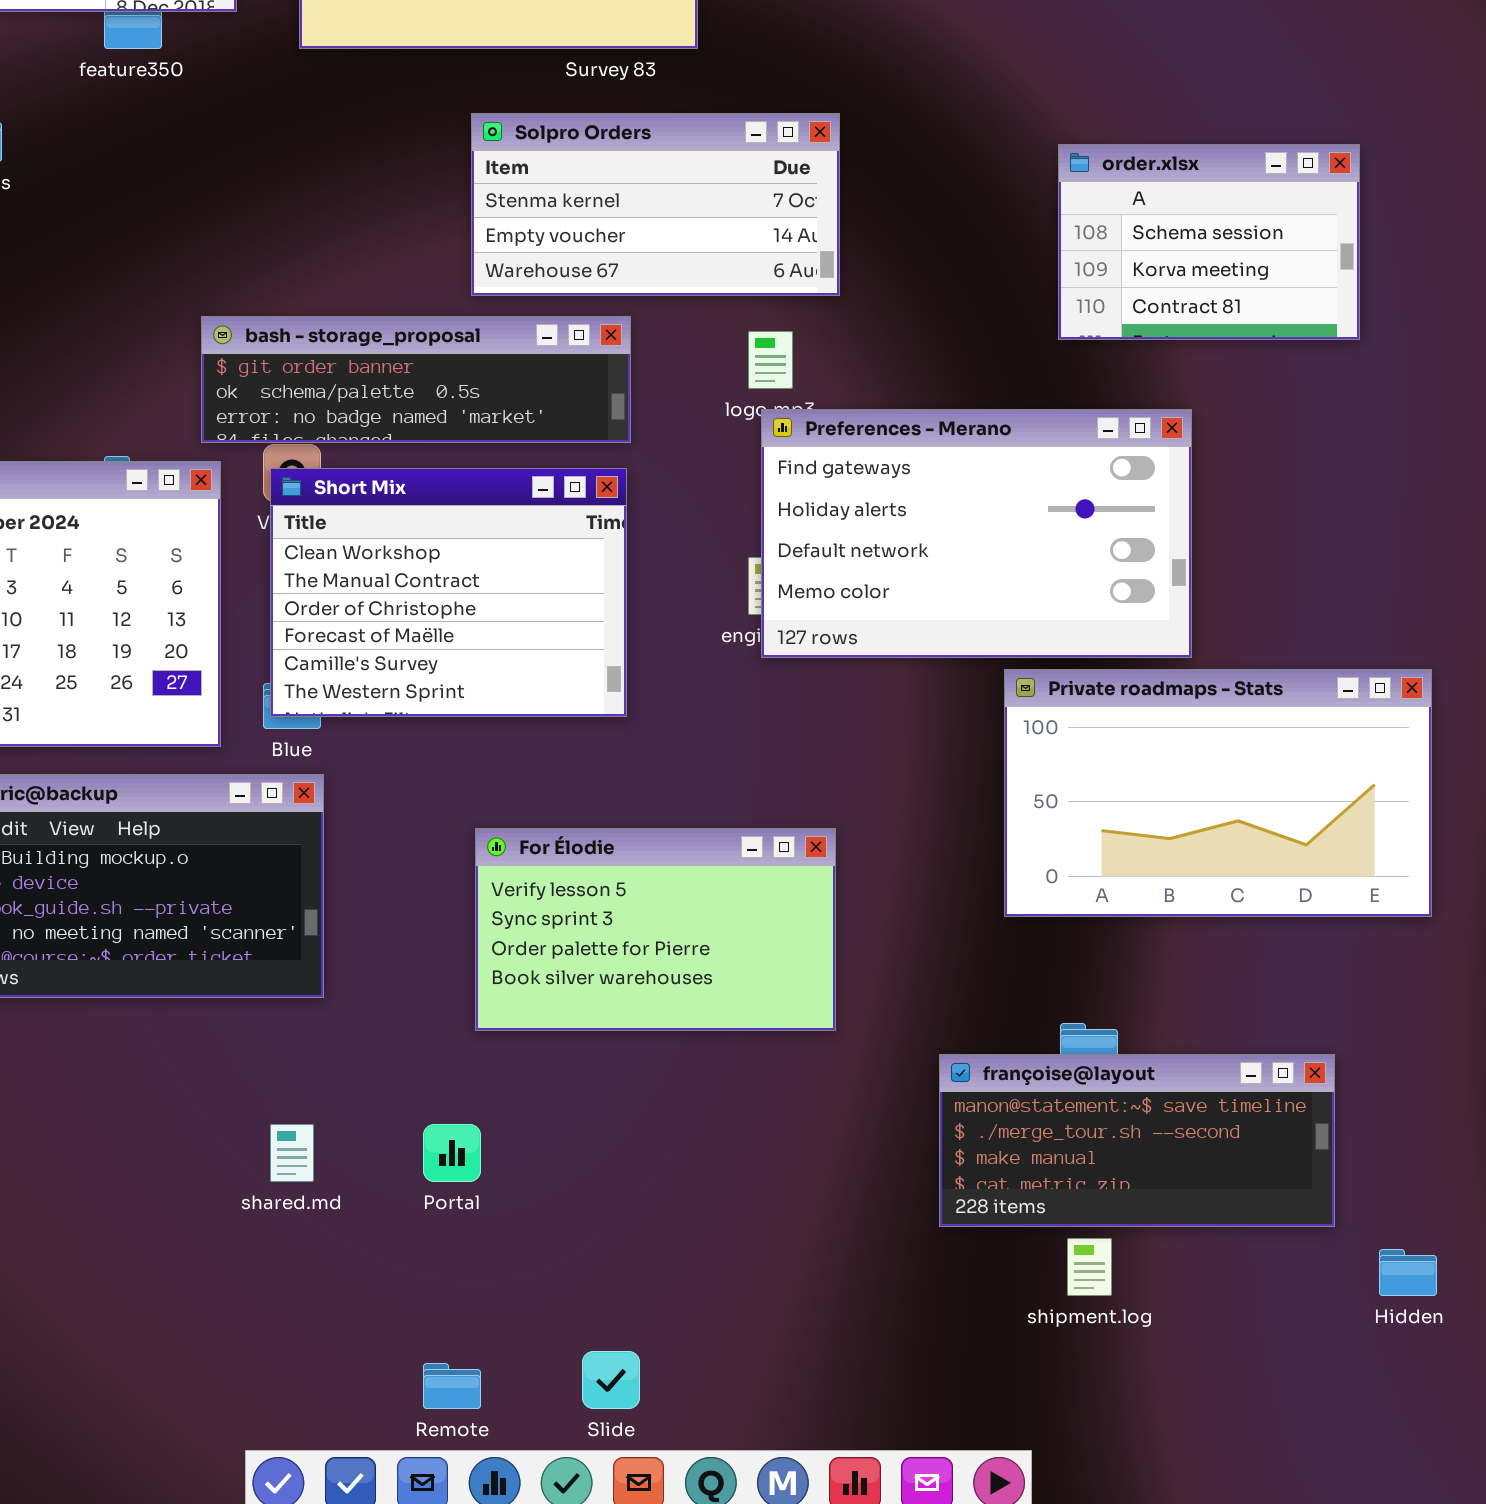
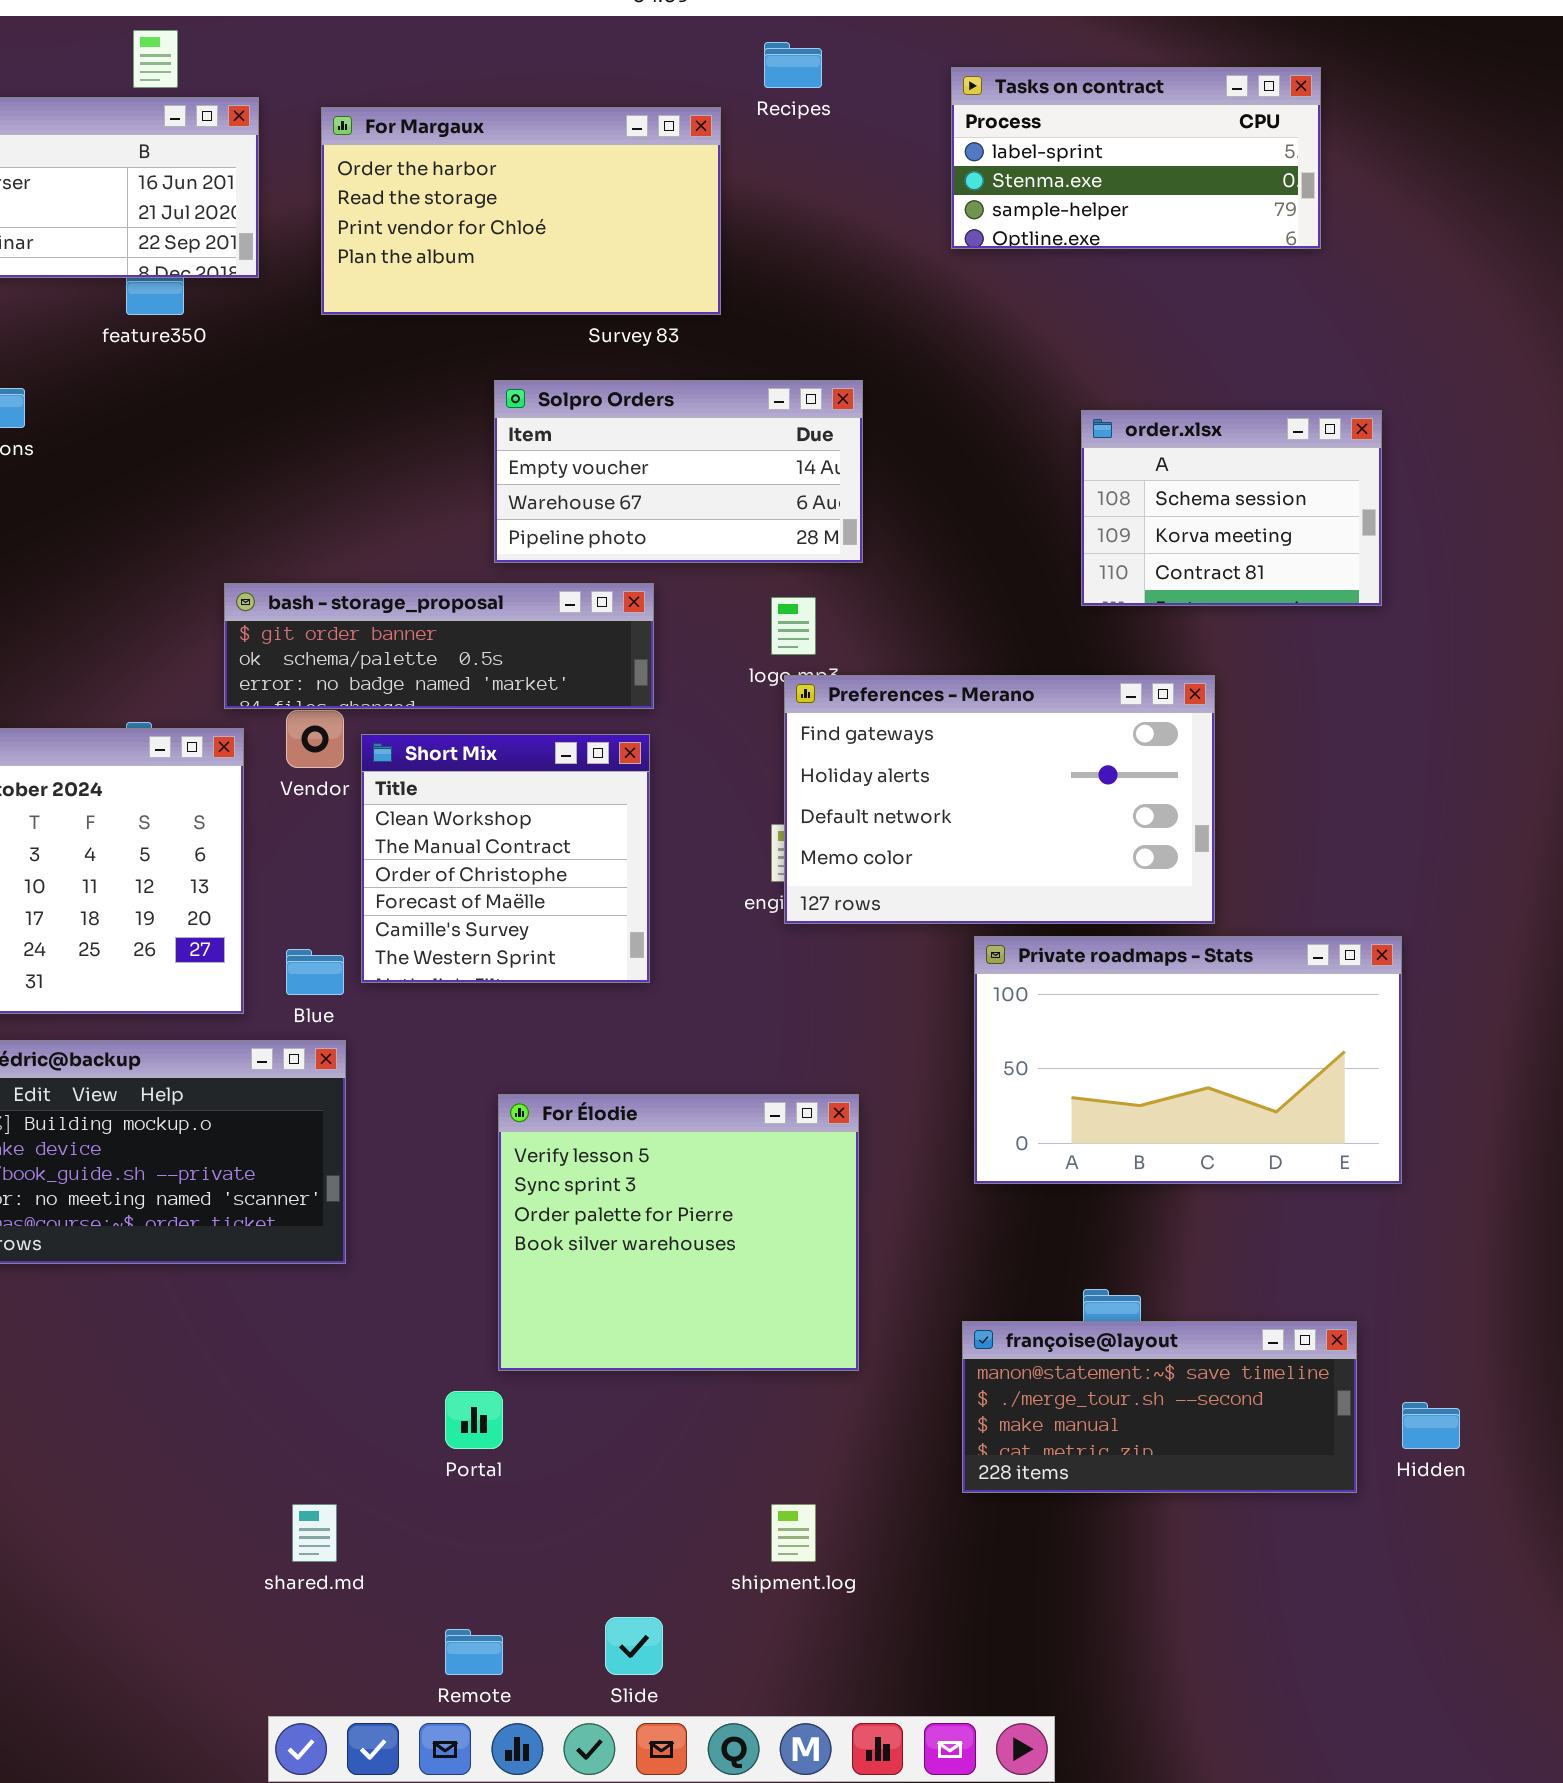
Solpro Orders: [471,113,840,296] -> [494,380,863,563], scrolled down 1 row
Short Mix: [270,468,627,717] -> [361,734,650,983], resized
Private roadmaps - Stats: [1004,669,1432,917] -> [974,936,1402,1184], moved
For Élodie: [475,828,836,1031] -> [498,1094,859,1371], resized
shared.md: [270,1124,314,1182] -> [292,1504,337,1562], moved
shipment.log: [1067,1238,1112,1296] -> [771,1504,816,1562], moved
Hidden: [1379,1249,1437,1296] -> [1402,1402,1460,1449], moved

